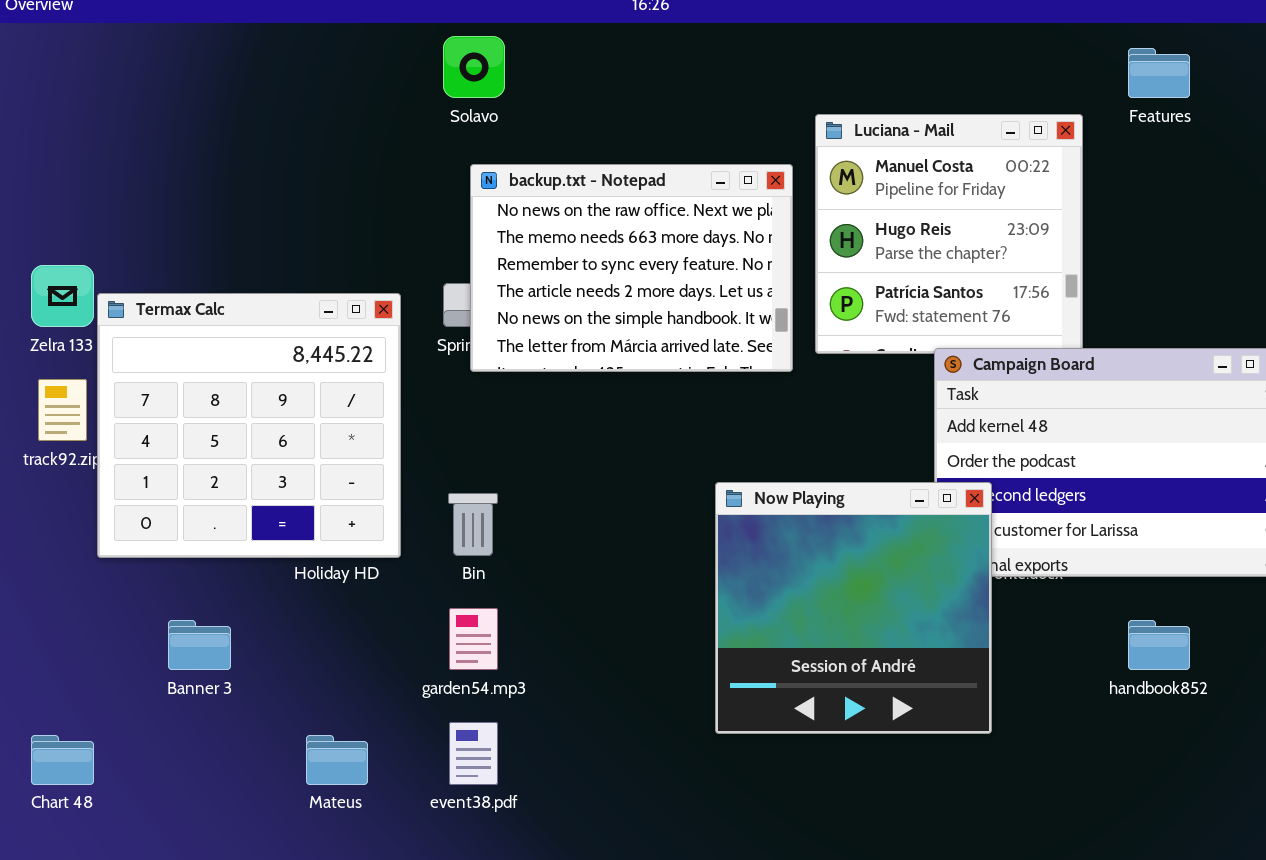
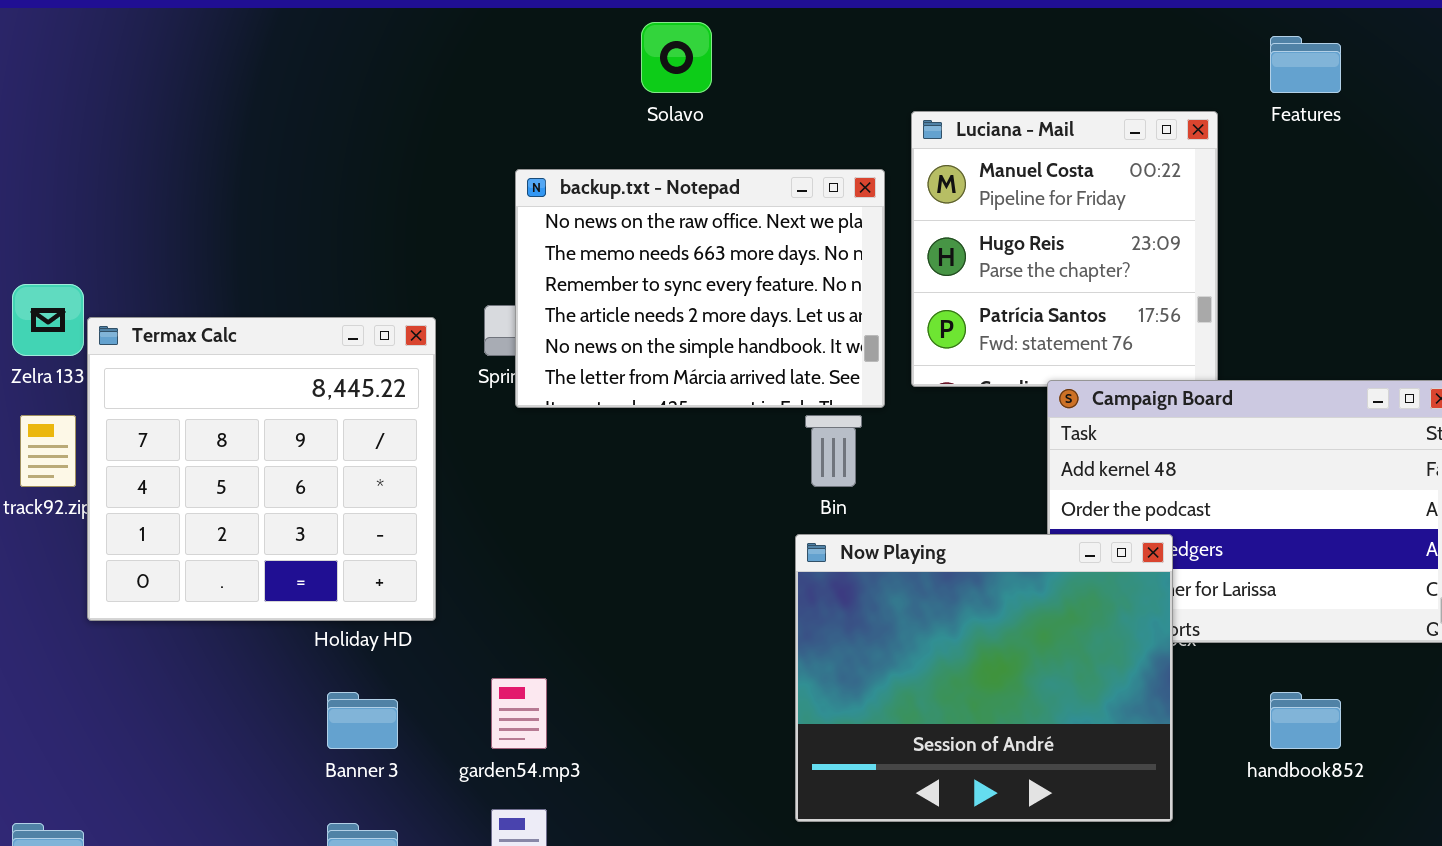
Solavo: [443,36,505,98] -> [641,22,712,93], moved
Now Playing: [715,482,992,734] -> [795,534,1173,822], resized
Bin: [448,493,498,556] -> [805,415,862,487], moved
Banner 3: [168,620,231,670] -> [327,692,398,749], moved

